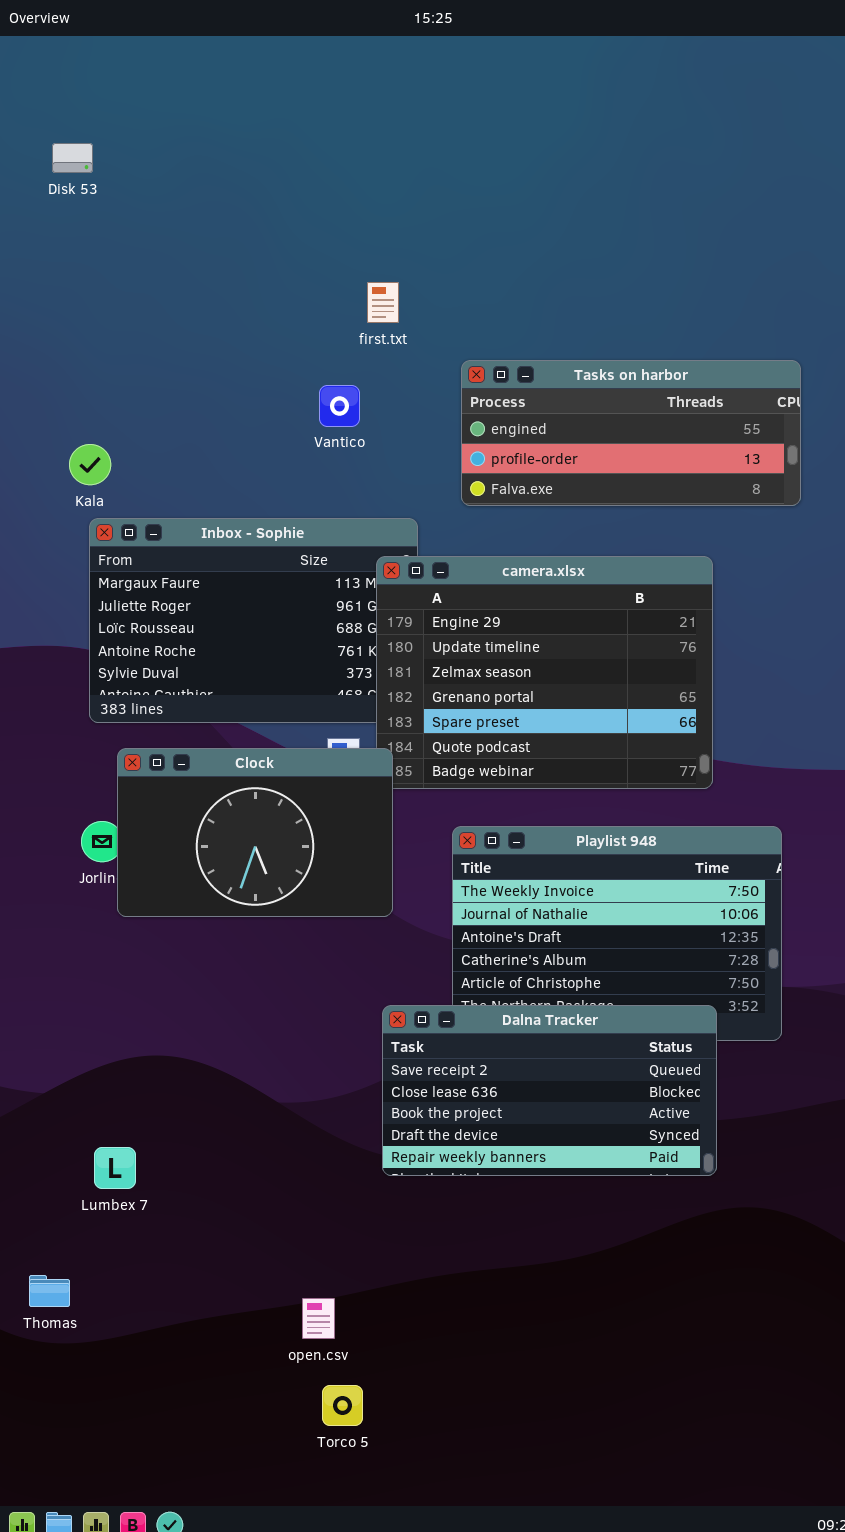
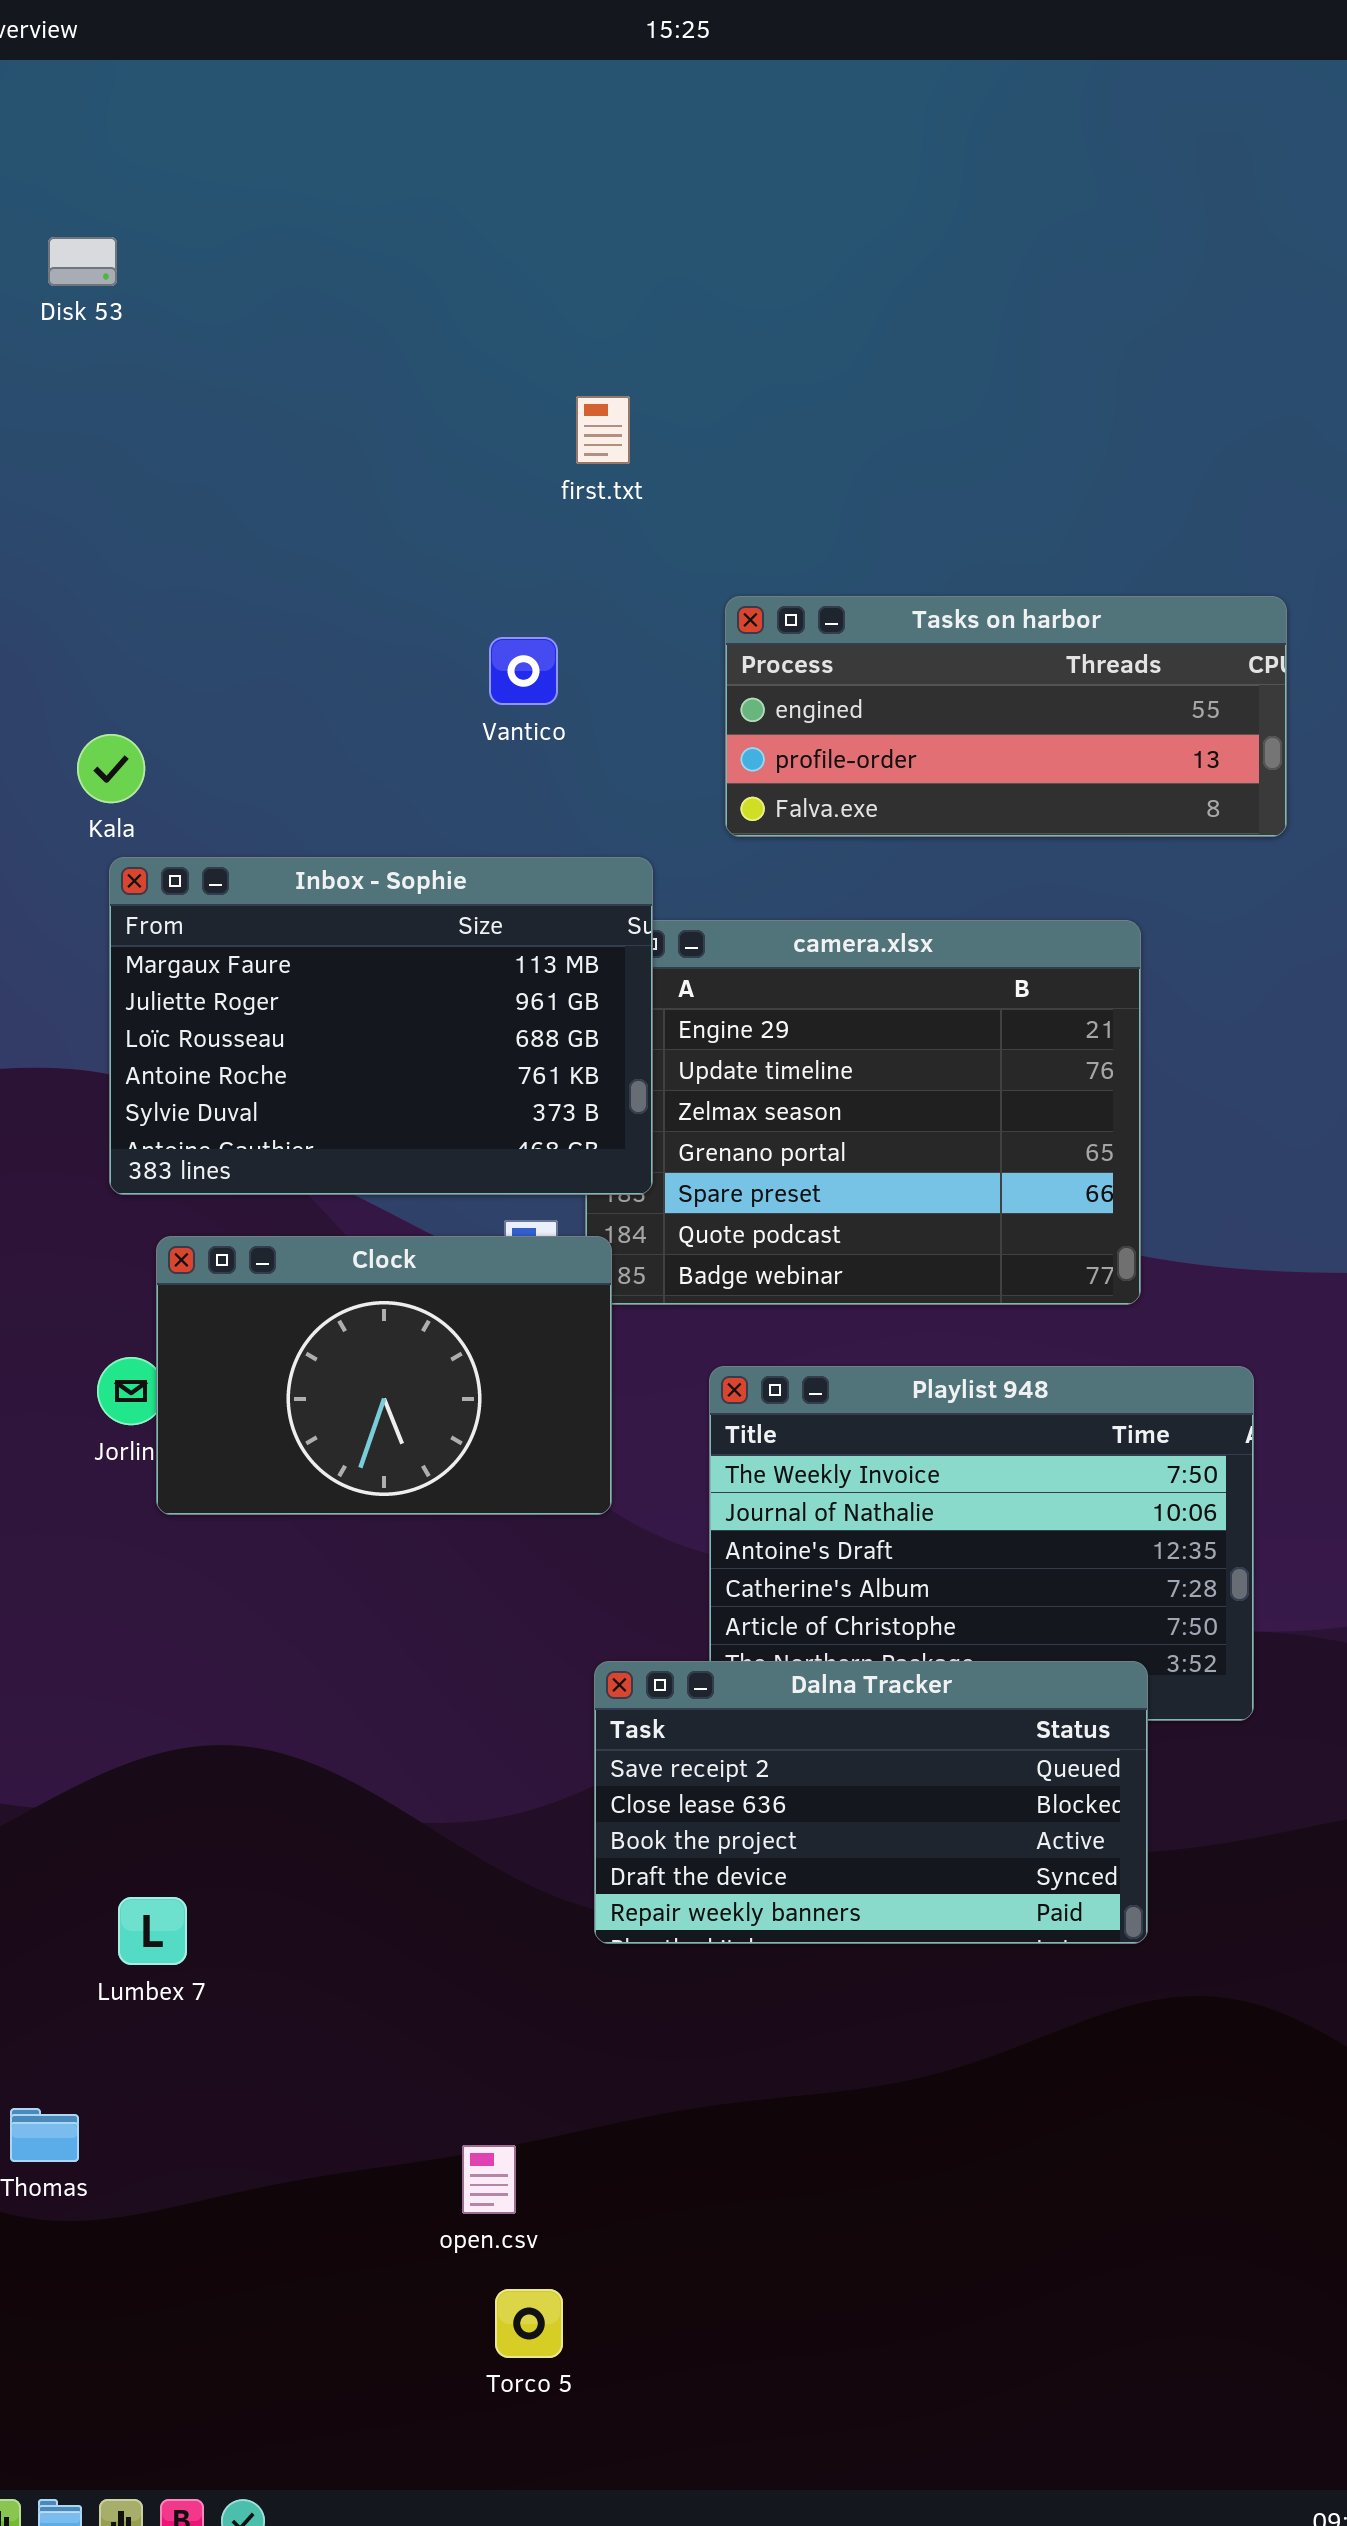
first.txt: [367,282,399,323] -> [576,396,630,464], moved
Inbox - Sophie: [89,518,418,723] -> [109,857,653,1195], raised

